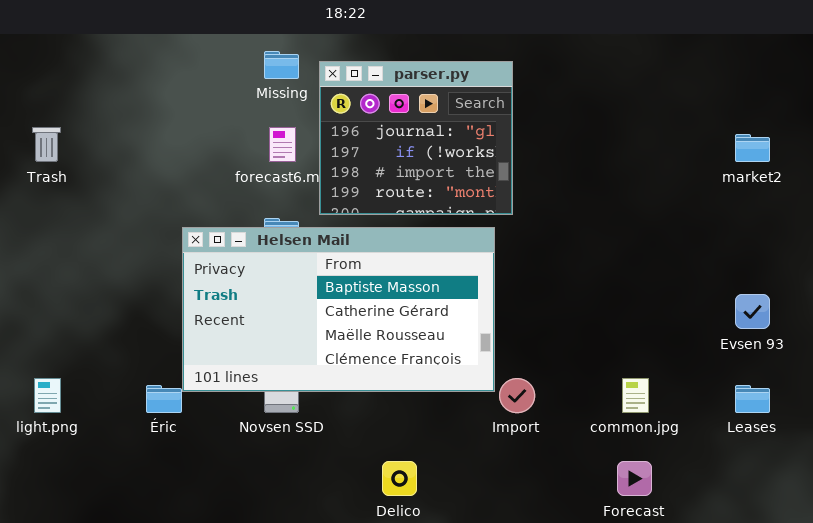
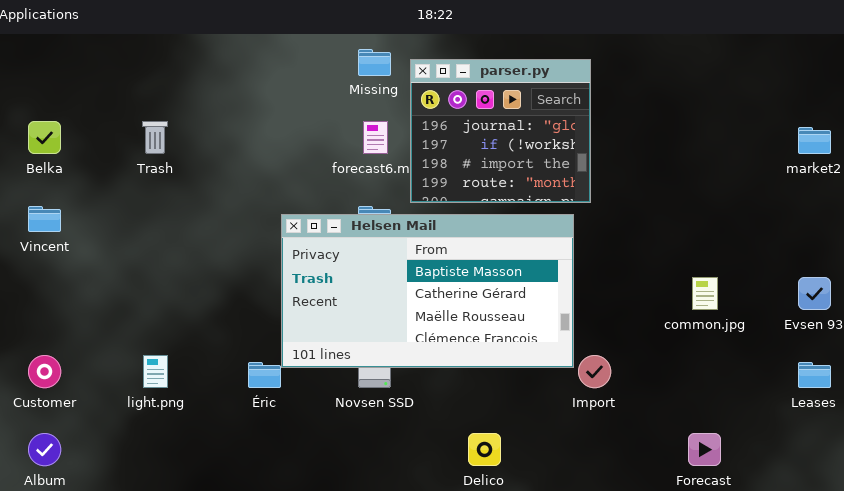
common.jpg: [622,378,649,413] -> [692,277,718,310], moved

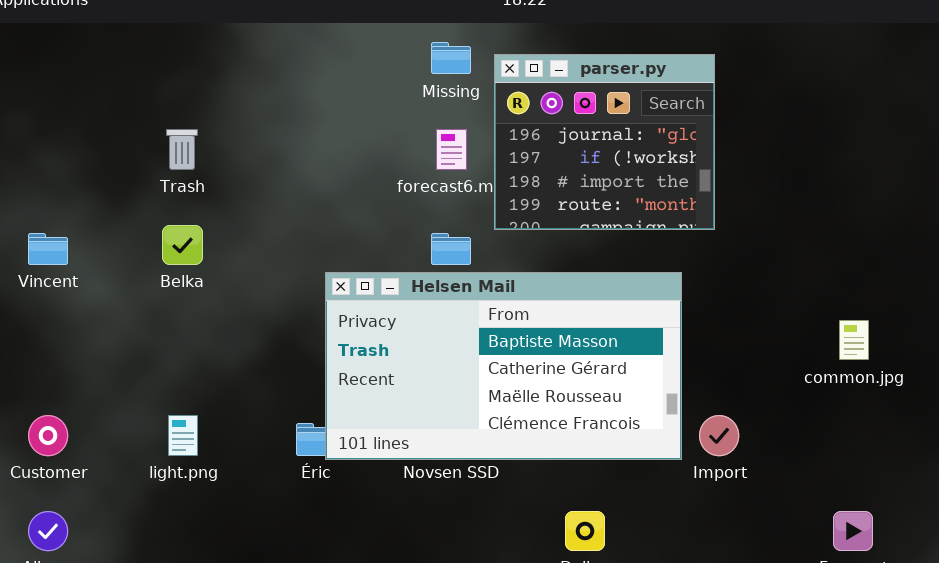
Belka: [28,121,61,154] -> [162,225,203,265], moved
Helsen Mail: [281,214,574,368] -> [325,272,682,460], moved

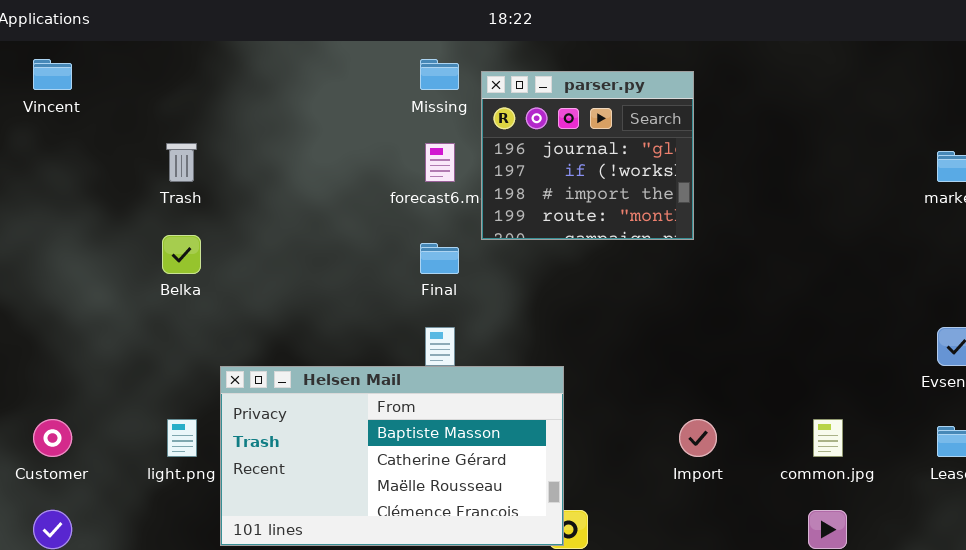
Vincent: [28,233,68,265] -> [33,59,72,90], moved
Helsen Mail: [325,272,682,460] -> [220,366,564,546], moved
common.jpg: [839,320,869,360] -> [813,419,843,457], moved

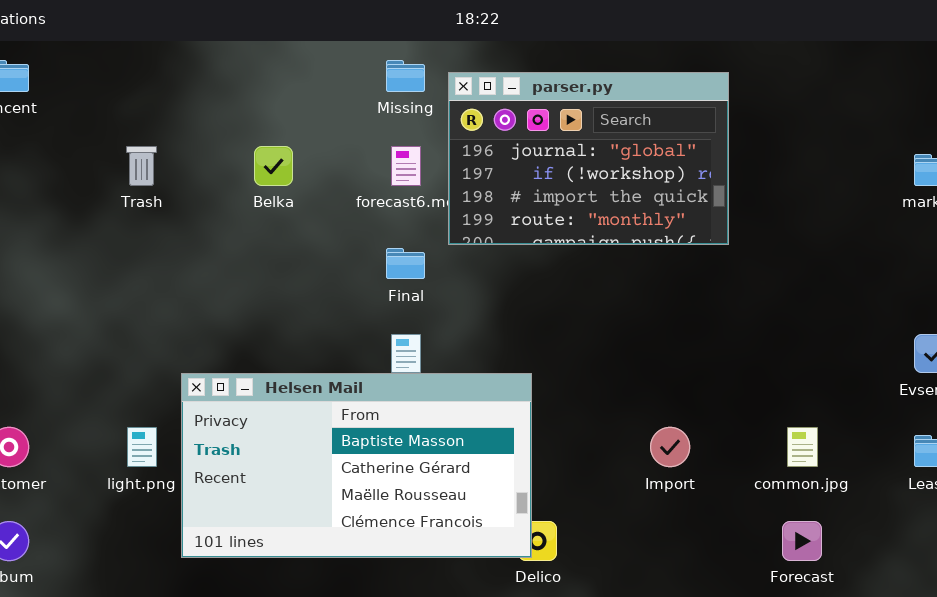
parser.py: [481,71,694,240] -> [448,72,729,245], resized
Belka: [162,235,201,274] -> [254,146,293,186], moved

